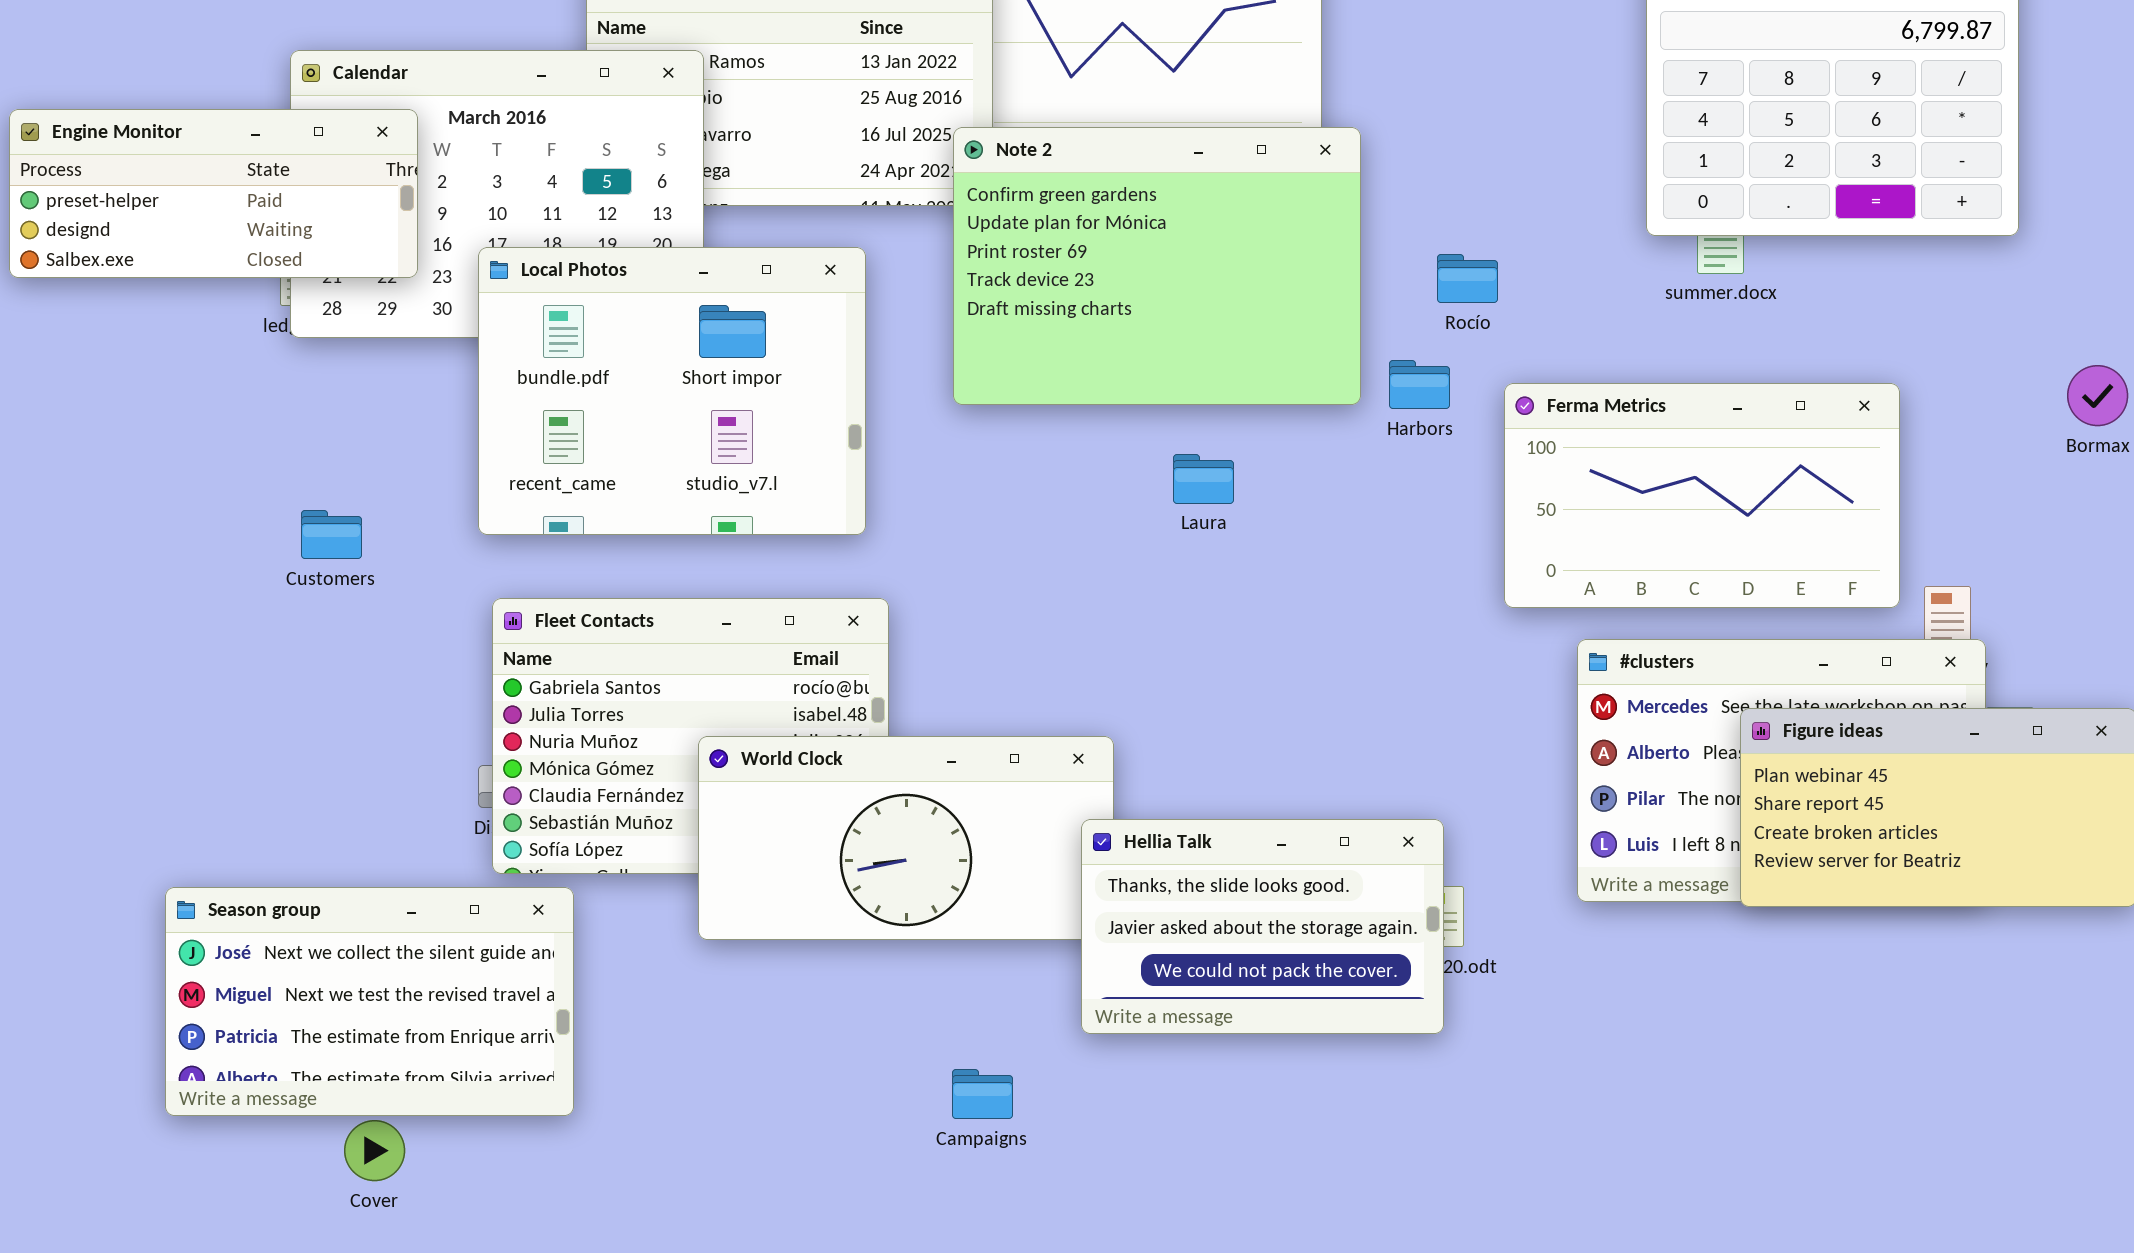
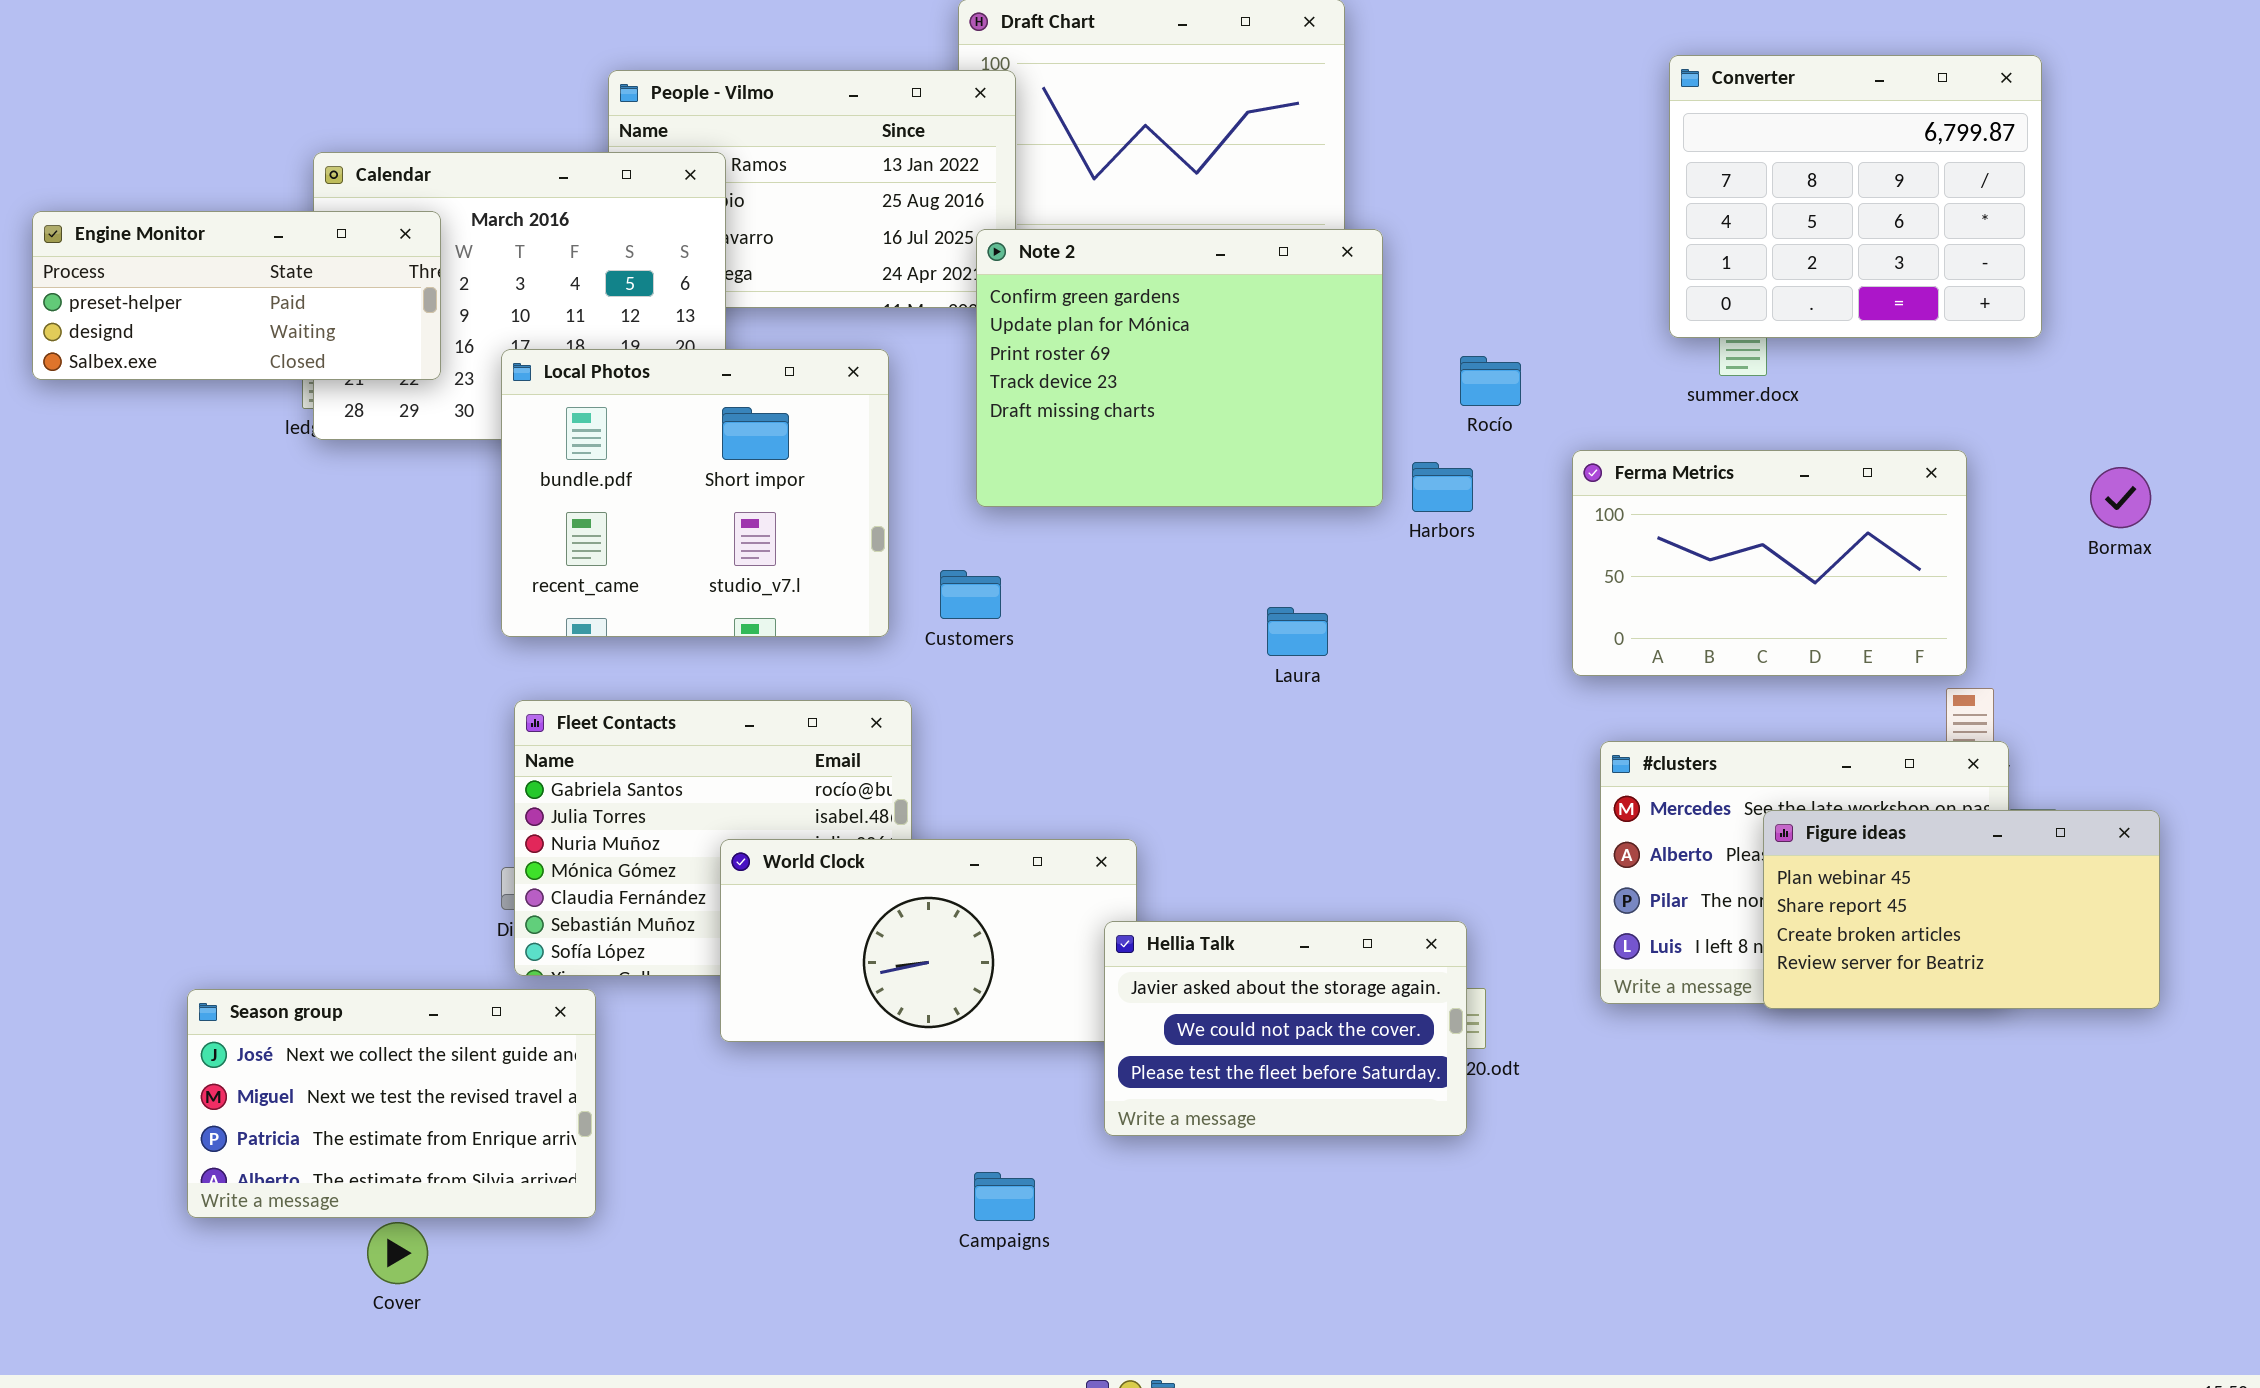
Ferma Metrics: [1504,383,1900,608] -> [1572,450,1967,676], moved
Laura: [1173,454,1234,504] -> [1267,607,1328,656], moved
Customers: [301,510,362,559] -> [940,570,1001,619], moved
Hellia Talk: [1081,819,1444,1034] -> [1104,921,1467,1136], scrolled down 1 row

